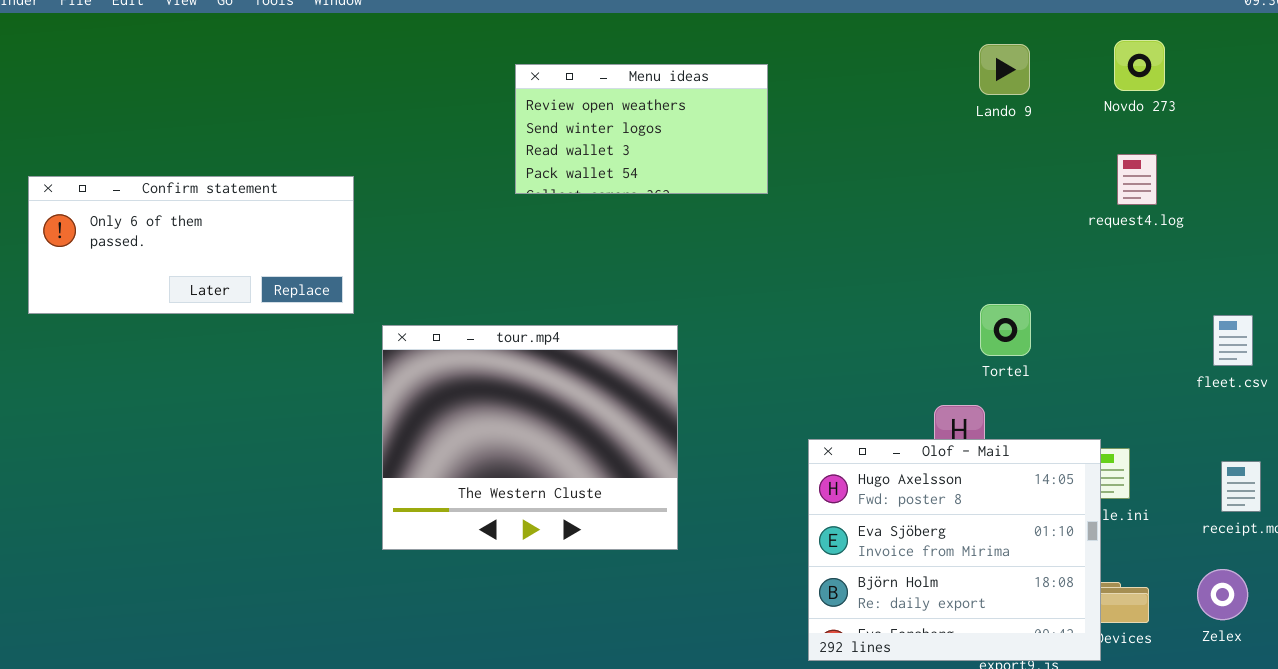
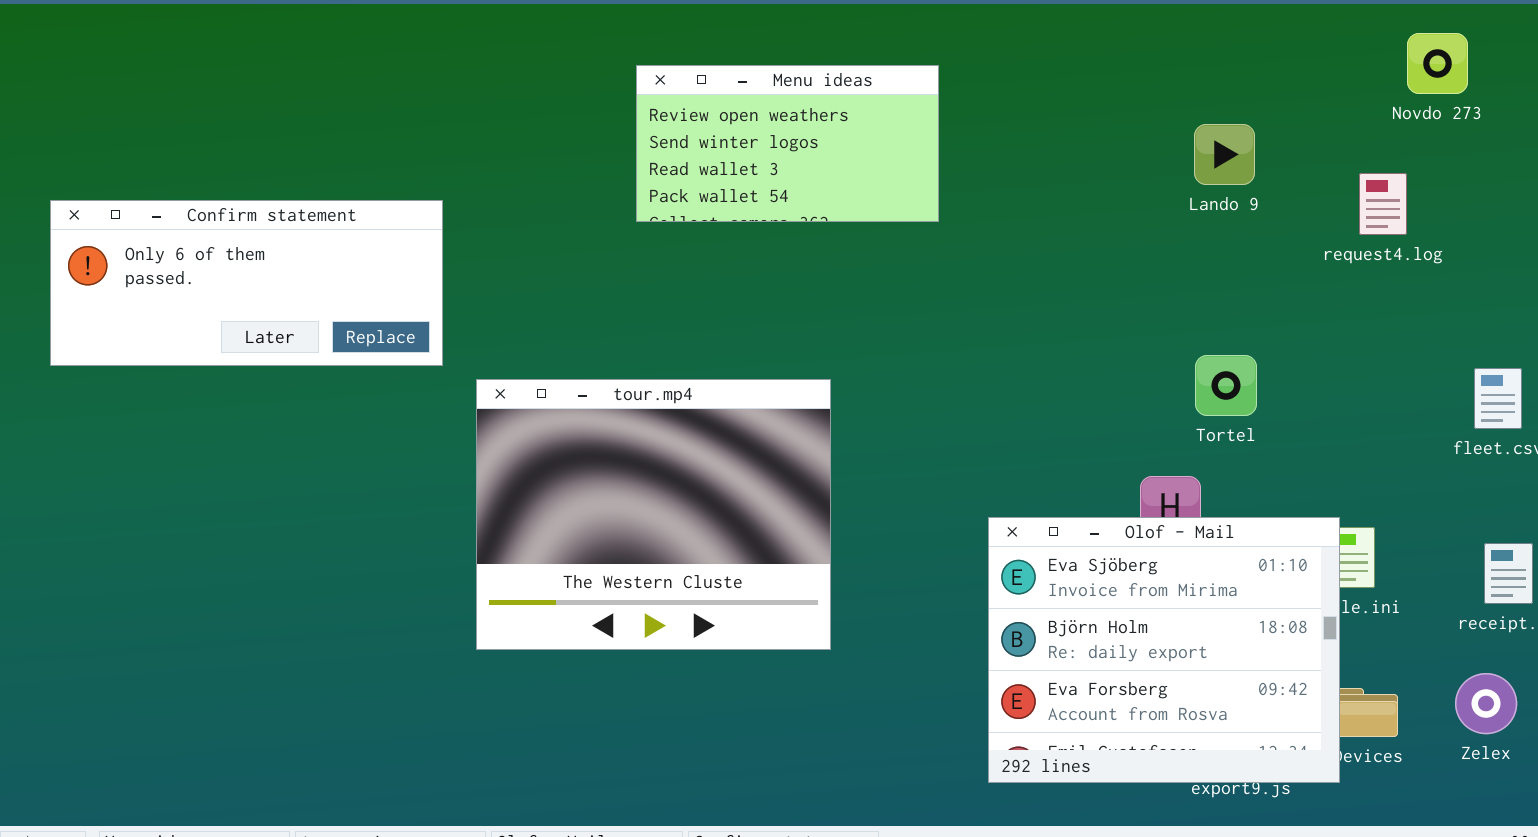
Novdo 273: [1114,40,1165,91] -> [1407,33,1468,94], moved
Lando 9: [979,44,1030,95] -> [1194,124,1255,185], moved
Olof - Mail: [808,439,1101,661] -> [988,517,1340,783], scrolled down 1 row

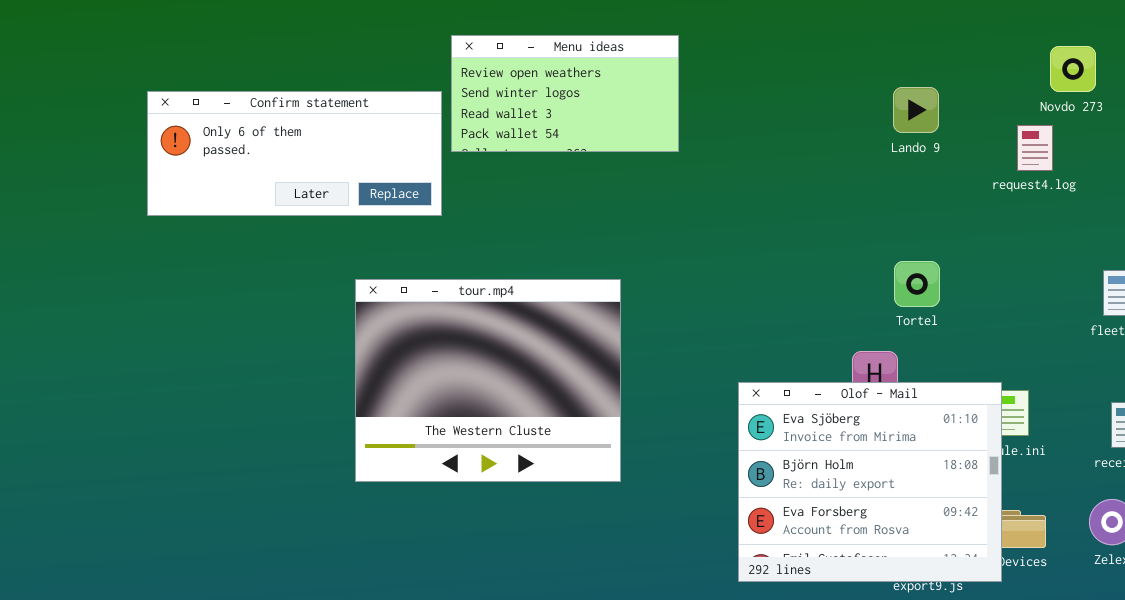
Novdo 273: [1407,33,1468,94] -> [1050,46,1096,92], moved
Menu ideas: [636,65,939,222] -> [451,35,679,152], moved
Confirm statement: [50,200,443,366] -> [147,91,442,216], moved

